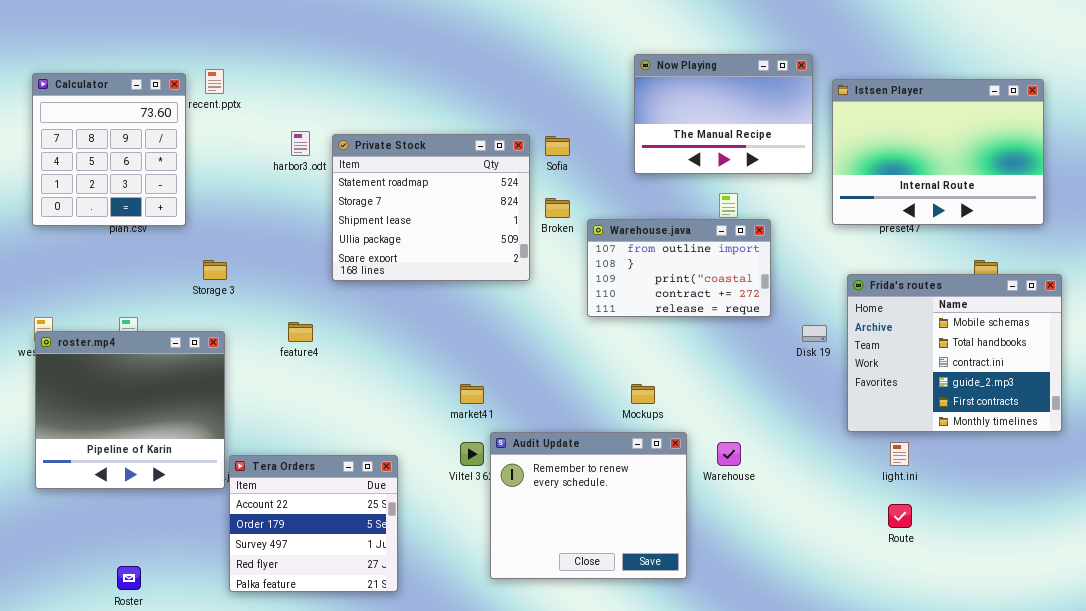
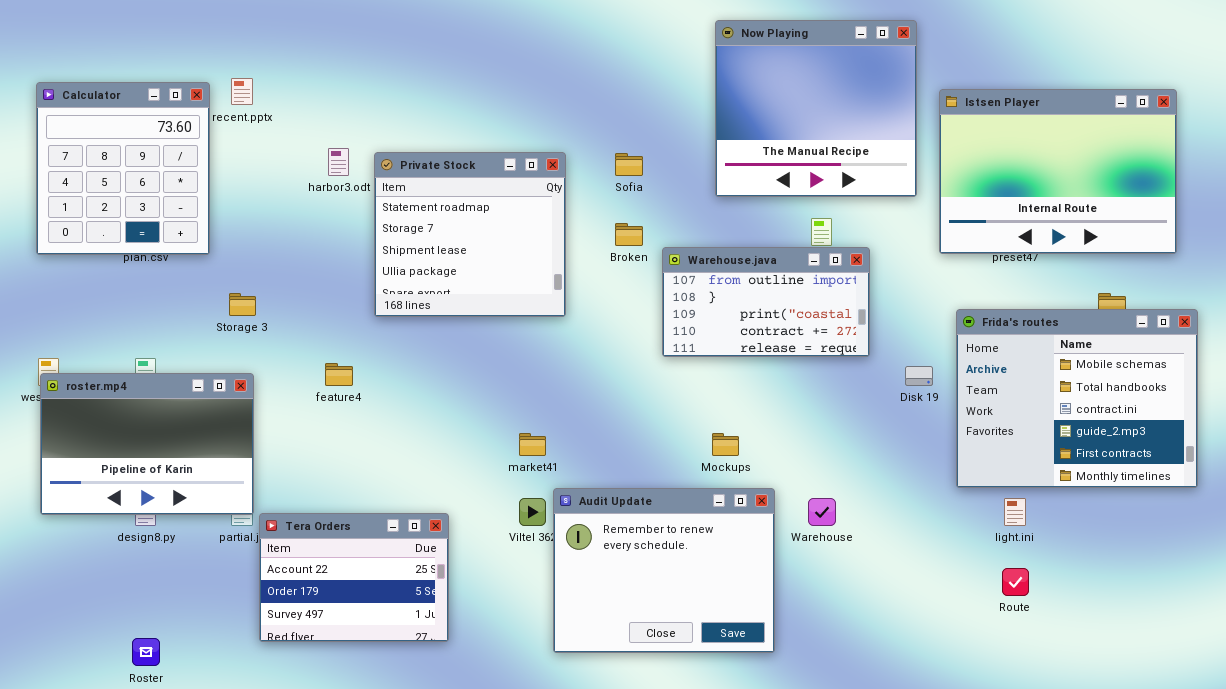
Now Playing: [634,54,813,174] -> [715,20,917,197], resized
Private Stock: [332,134,530,281] -> [374,152,566,317], resized
roster.mp4: [35,331,225,489] -> [40,373,254,515], resized
Tera Orders: [229,455,398,592] -> [259,513,449,642], resized

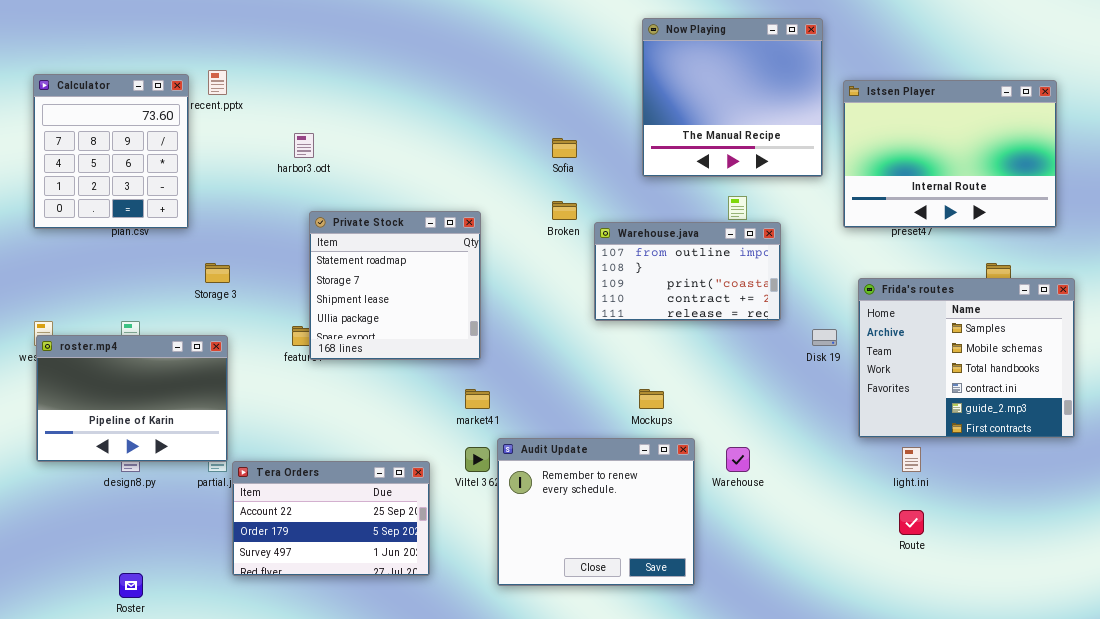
Private Stock: [374,152,566,317] -> [309,211,481,360], moved
Frida's routes: [956,309,1198,488] -> [858,278,1075,438], scrolled up 1 row
Tera Orders: [259,513,449,642] -> [232,461,430,576], resized

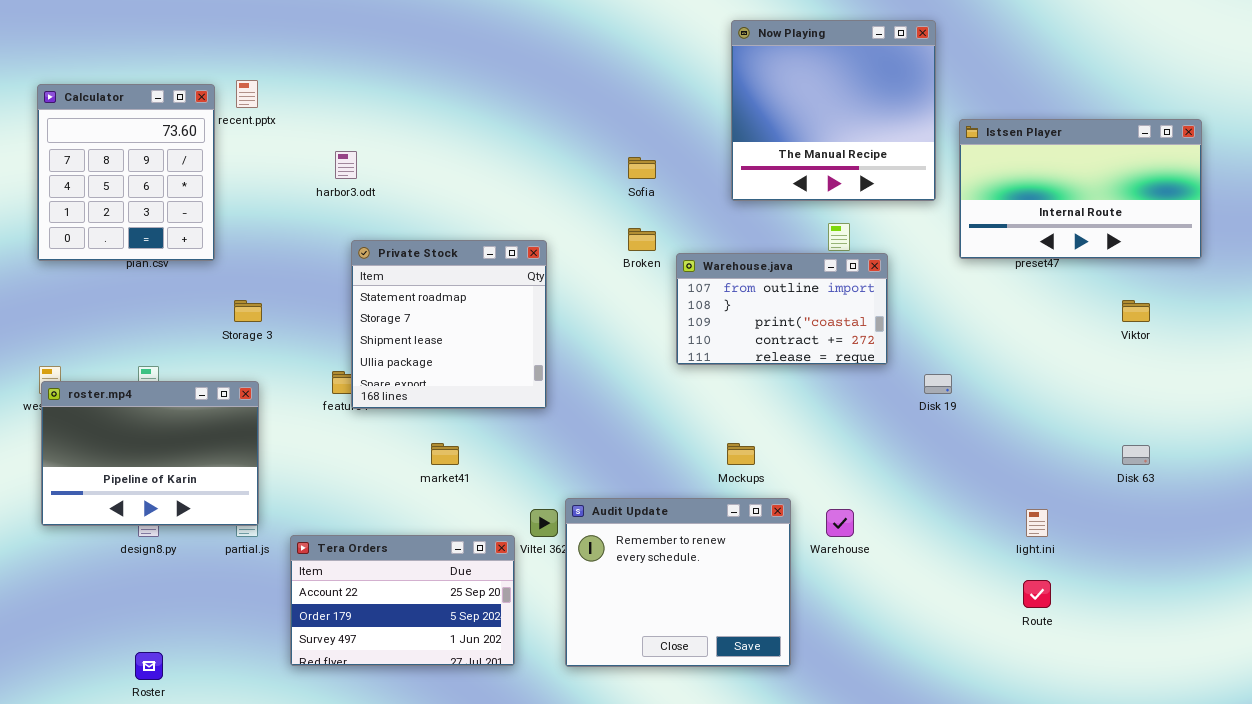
Istsen Player: [843,80,1057,228] -> [959,119,1202,259], resized
Frida's routes: [858,278,1075,438] -> none, closed
market41: [465,389,490,409] -> [431,443,459,465], moved
Tera Orders: [232,461,430,576] -> [290,535,515,666], moved

